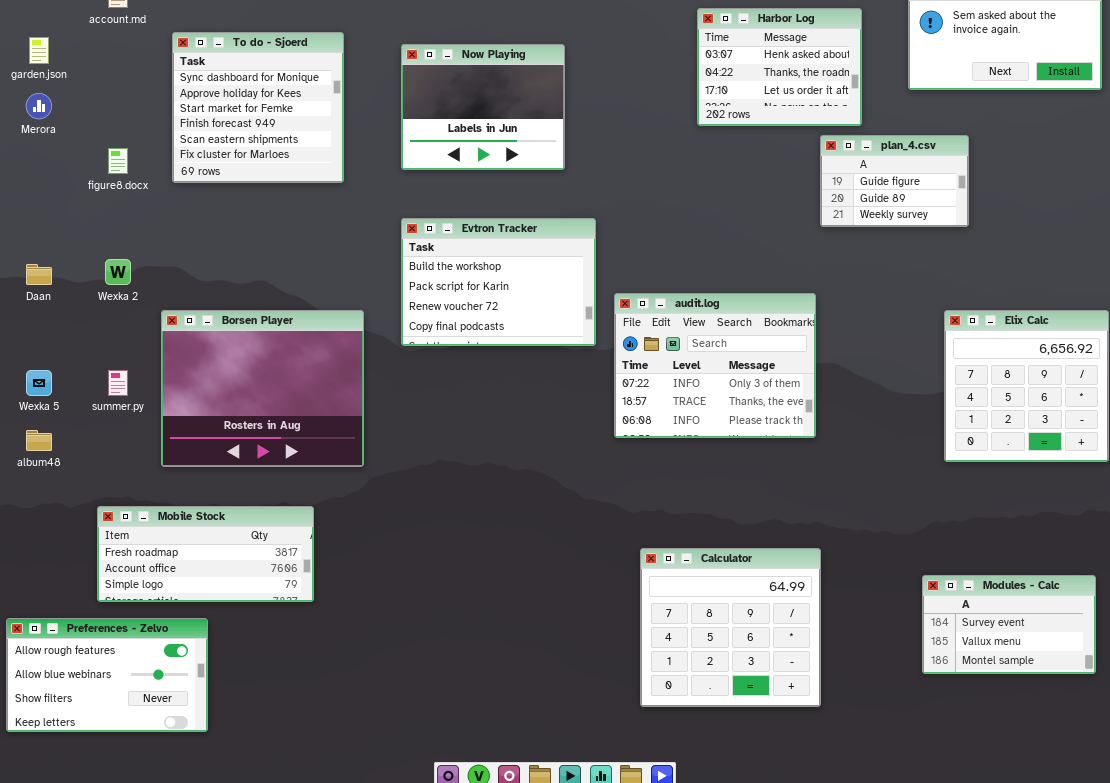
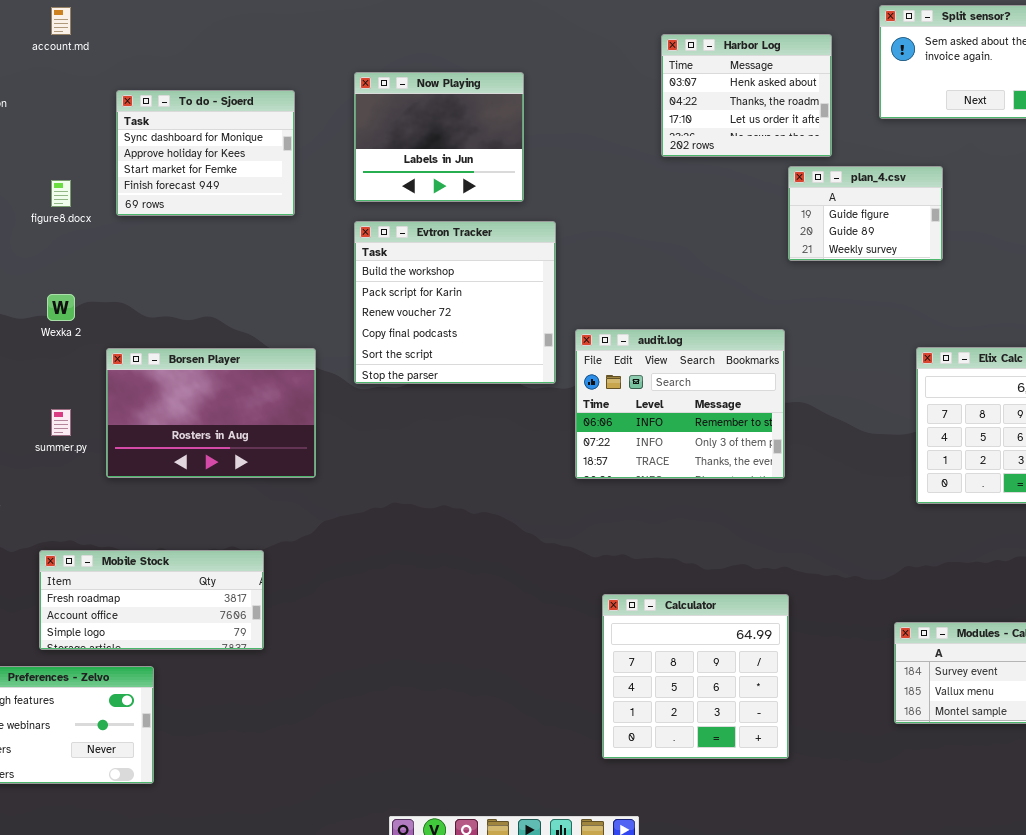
To do - Sjoerd: [172,32,344,183] -> [116,90,295,216], resized
Evtron Tracker: [401,218,596,346] -> [354,221,556,384], resized
audit.log: [614,293,816,438] -> [575,329,785,479], scrolled up 1 row
Borsen Player: [161,310,364,467] -> [106,348,316,478], resized

